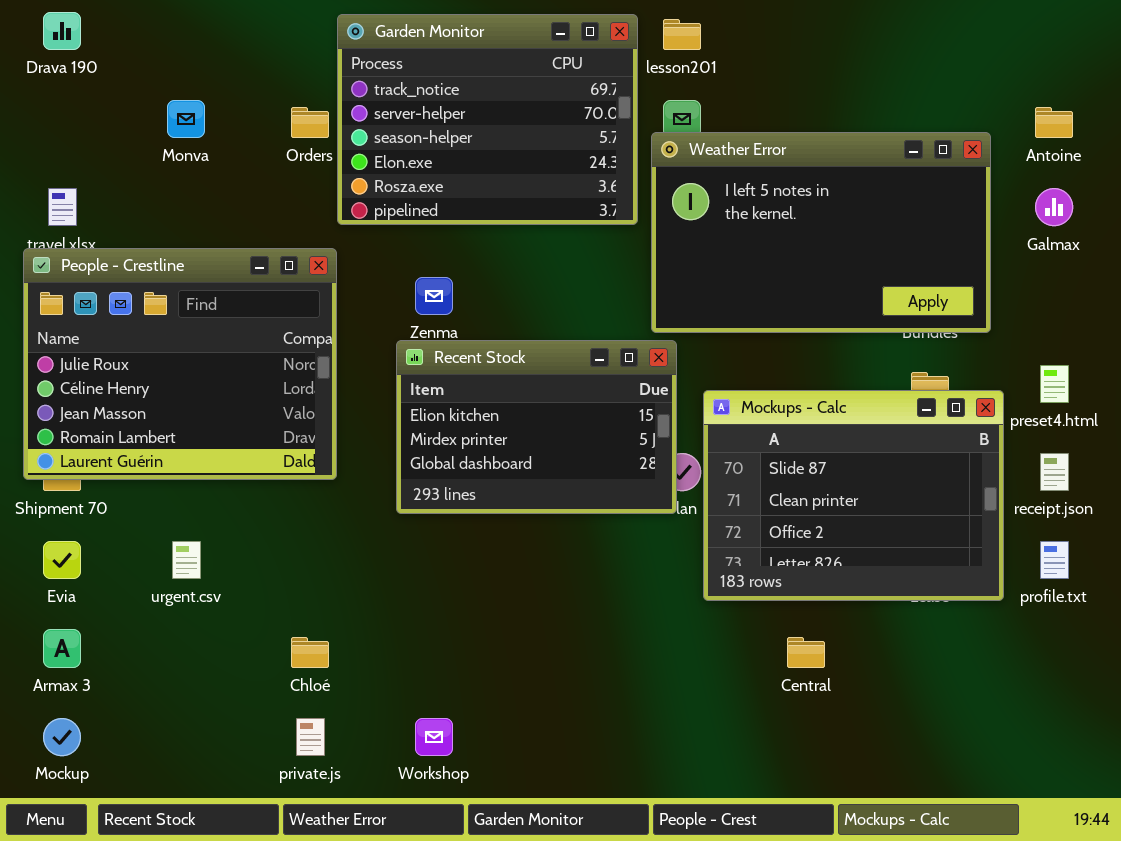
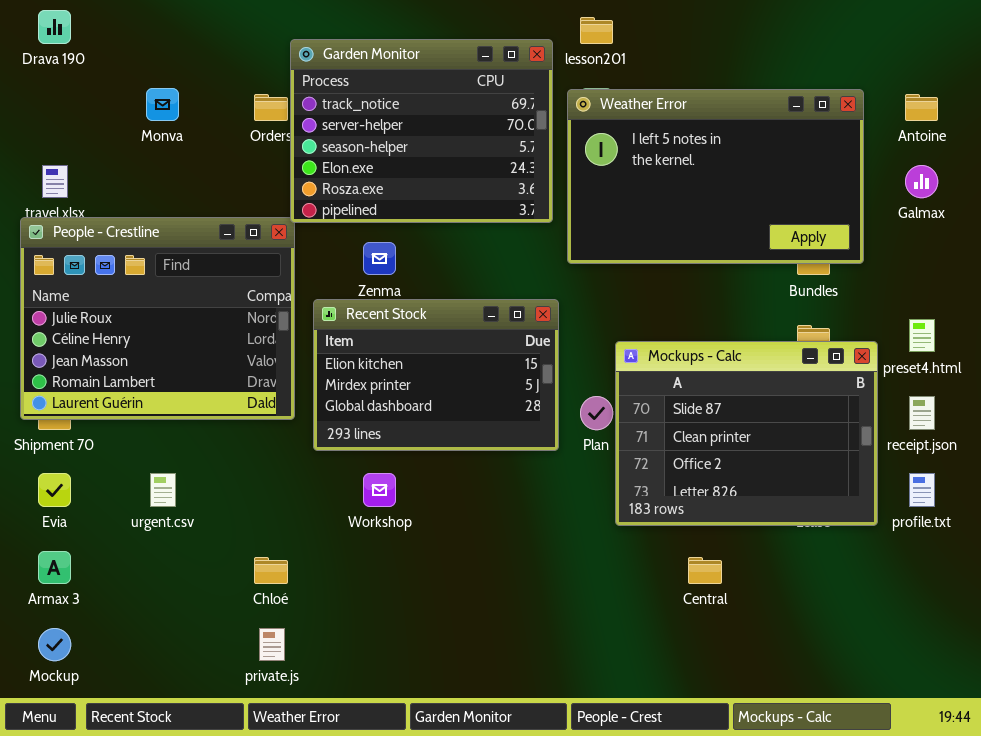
Garden Monitor: [337,14,638,225] -> [290,39,553,223], moved
Weather Error: [651,132,991,333] -> [567,89,864,264], moved
Recent Stock: [396,340,677,514] -> [313,299,559,451], moved
Workshop: [415,718,453,756] -> [363,473,396,507], moved

